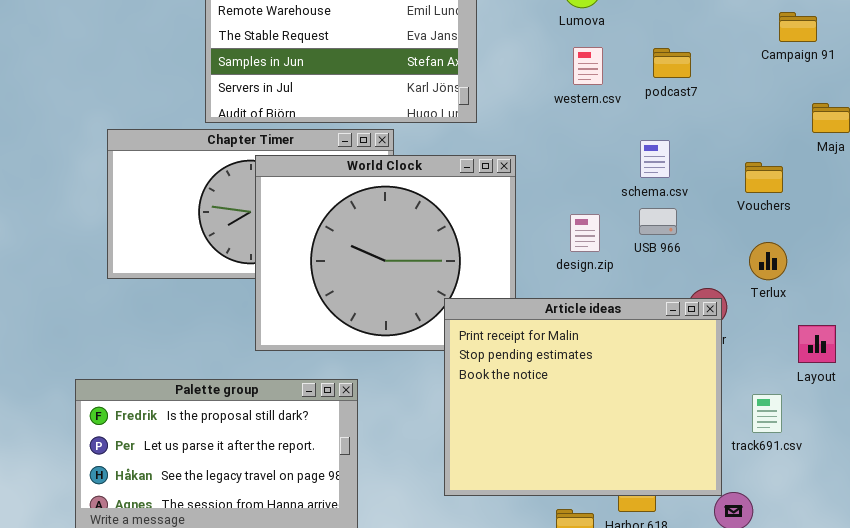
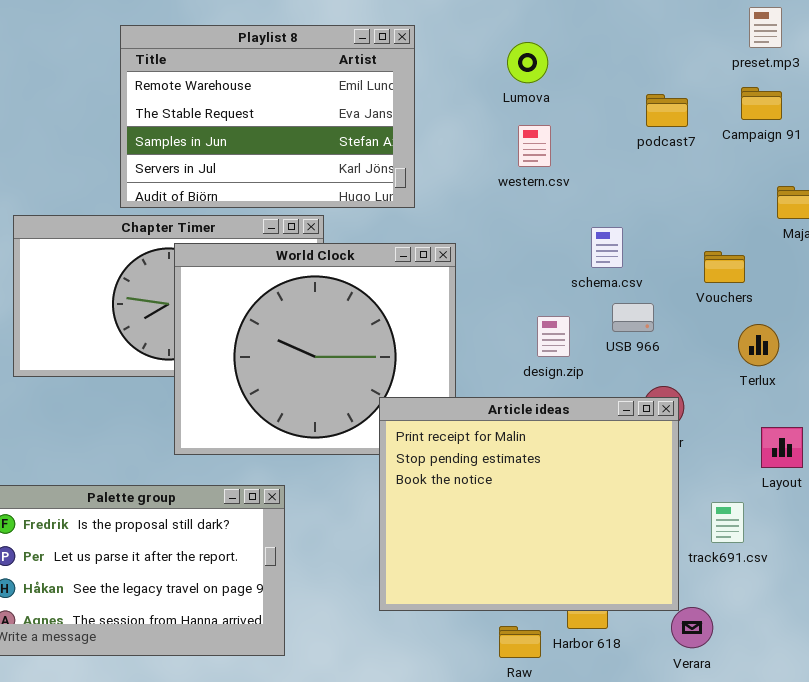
podcast7: [653,48,691,78] -> [646,94,688,127], moved
USB 966: [639,208,677,235] -> [612,303,654,332], moved
design.zip: [570,214,600,252] -> [537,316,570,357], moved
Terlux: [749,242,787,280] -> [738,324,779,366], moved

